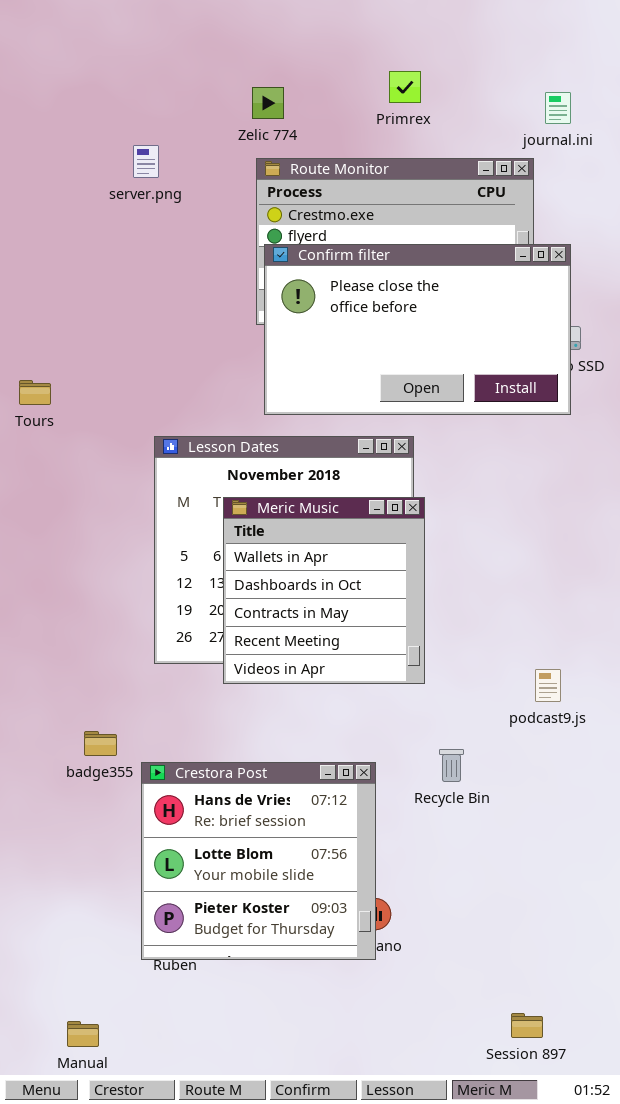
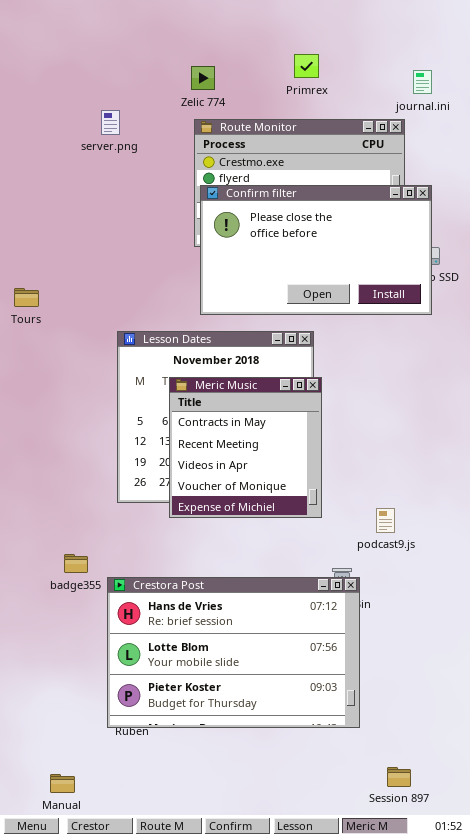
Meric Music: [223,497,425,684] -> [169,377,322,518], scrolled down 2 rows
podcast9.js: [535,669,561,702] -> [376,508,395,533], moved
Crestora Post: [141,762,376,960] -> [107,577,360,728], resized

